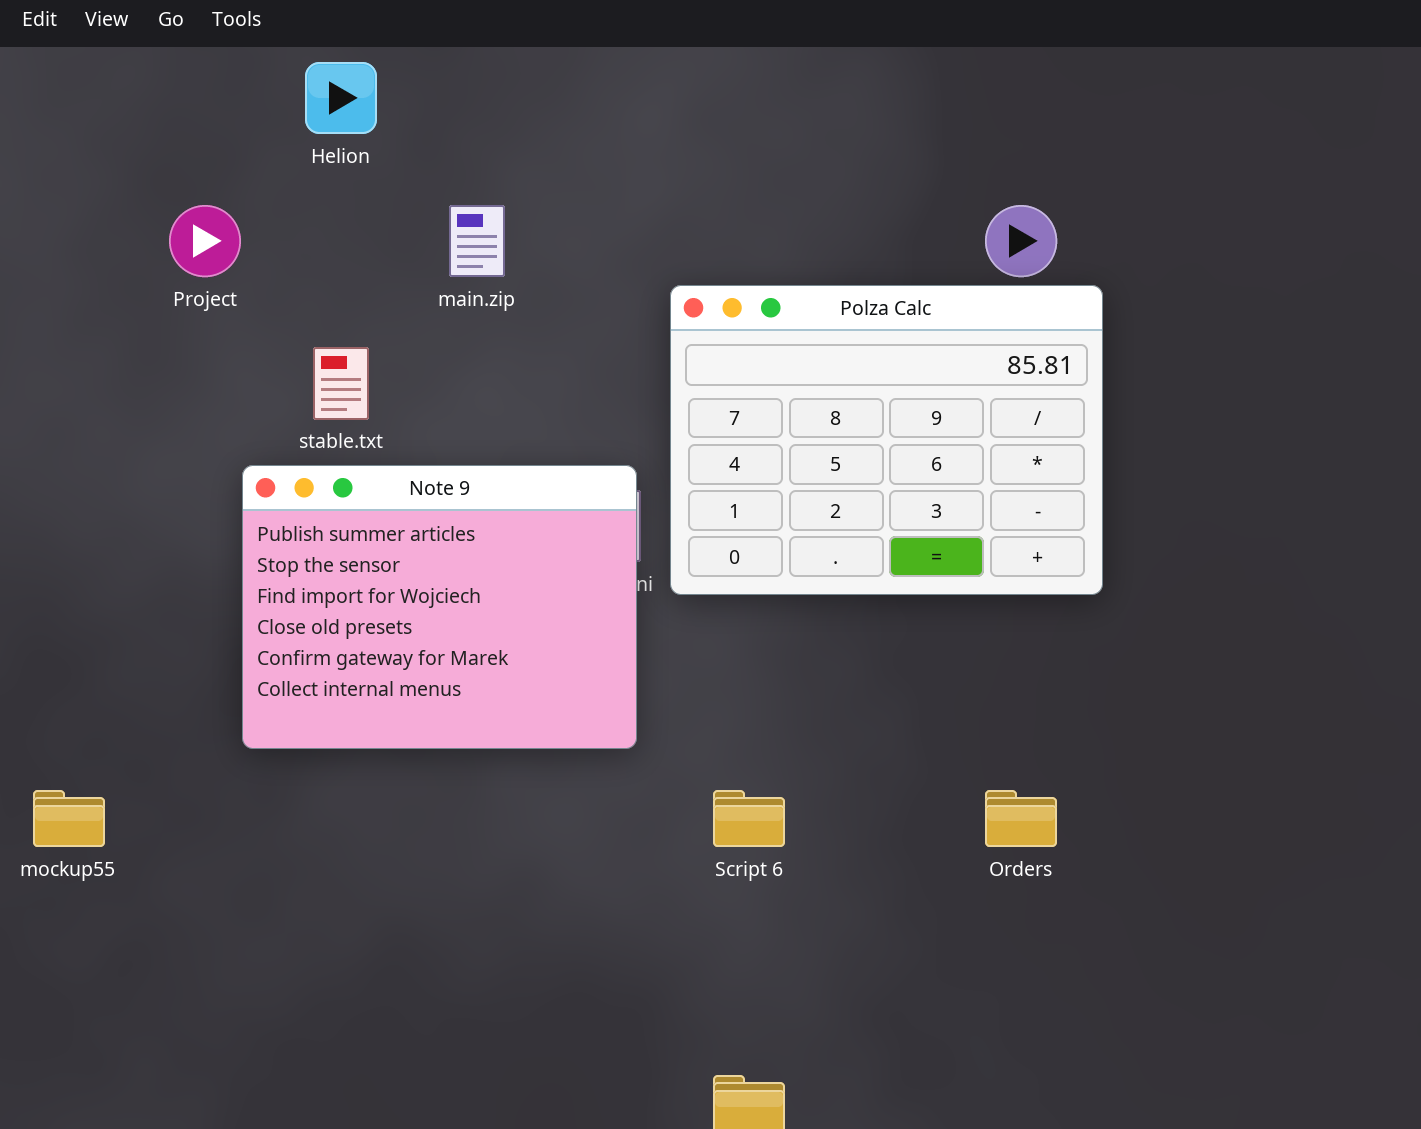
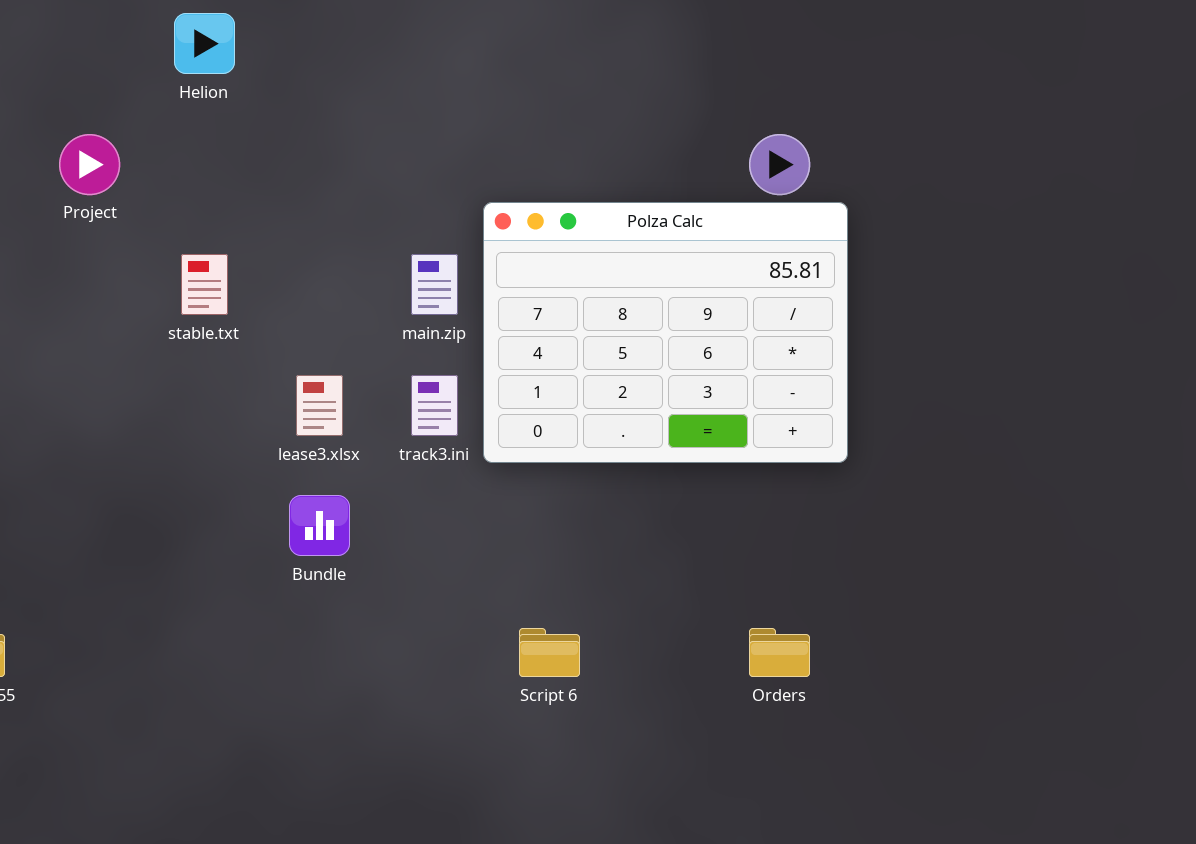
main.zip: [449,205,505,277] -> [411,254,458,315], moved
Note 9: [242,465,637,749] -> none, closed

